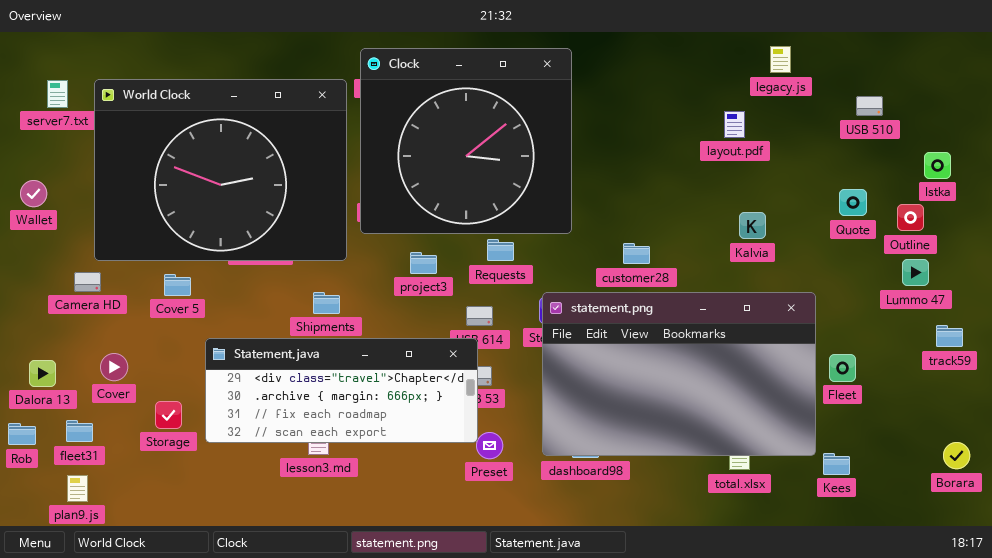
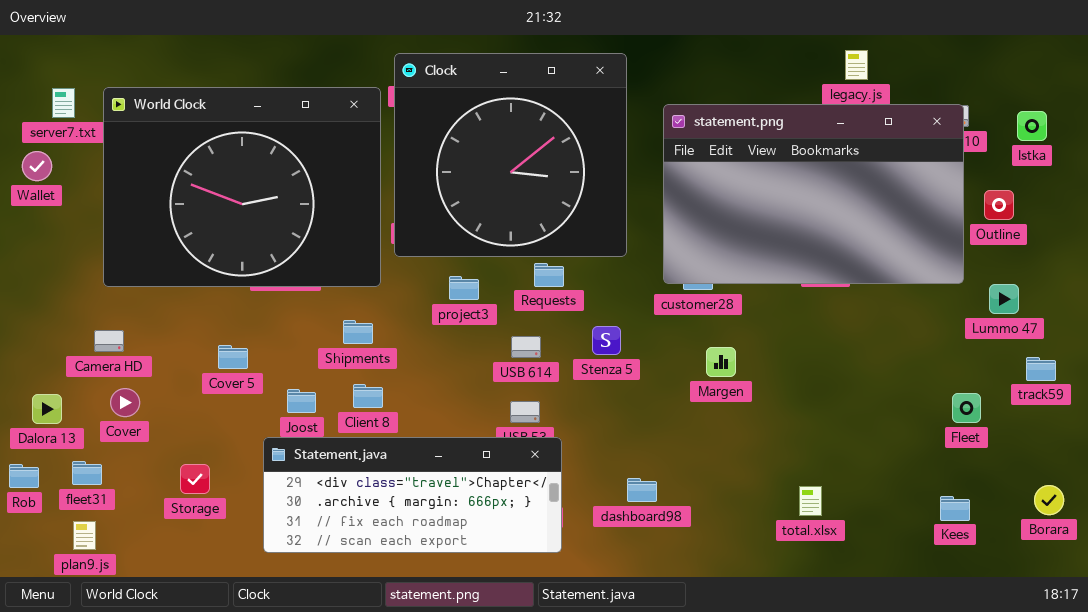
Istka: [924,152,951,179] -> [1017,111,1047,141], moved
Wallet: [20,180,47,207] -> [22,151,52,181], moved
Outline: [897,204,924,231] -> [984,190,1014,220], moved
Camera HD: [74,272,101,292] -> [94,330,124,352], moved
Cover 5: [164,274,191,296] -> [218,345,248,369], moved
statement.png: [542,292,816,456] -> [663,104,964,284], moved
Statement.java: [205,338,478,443] -> [263,437,562,553], moved
Fleet: [829,354,856,382] -> [952,393,981,423], moved
Storage: [155,401,182,429] -> [180,464,210,494], moved
Kees: [823,453,850,475] -> [940,496,970,521], moved

